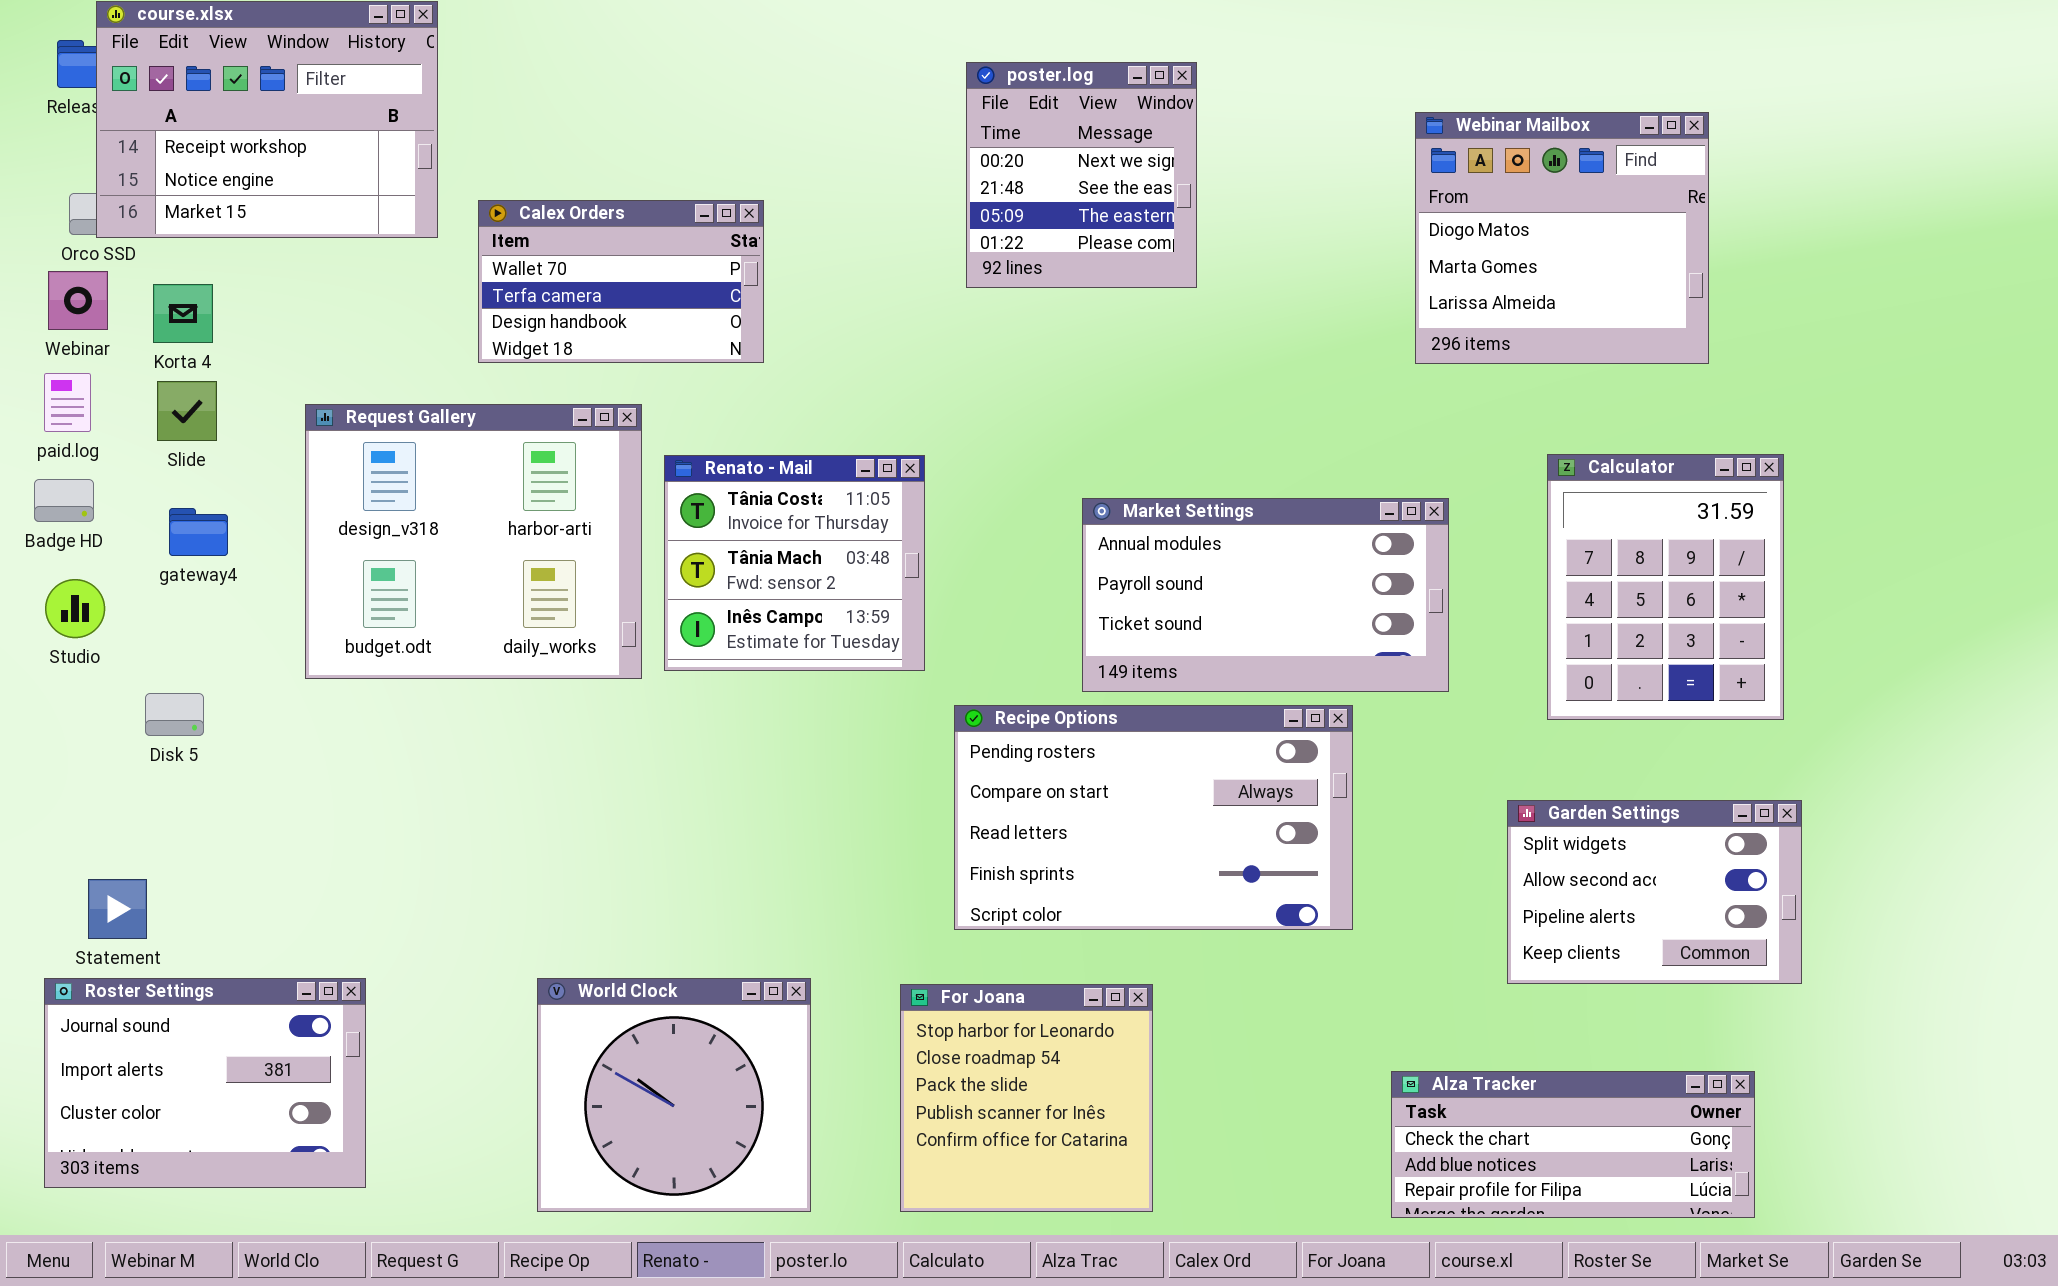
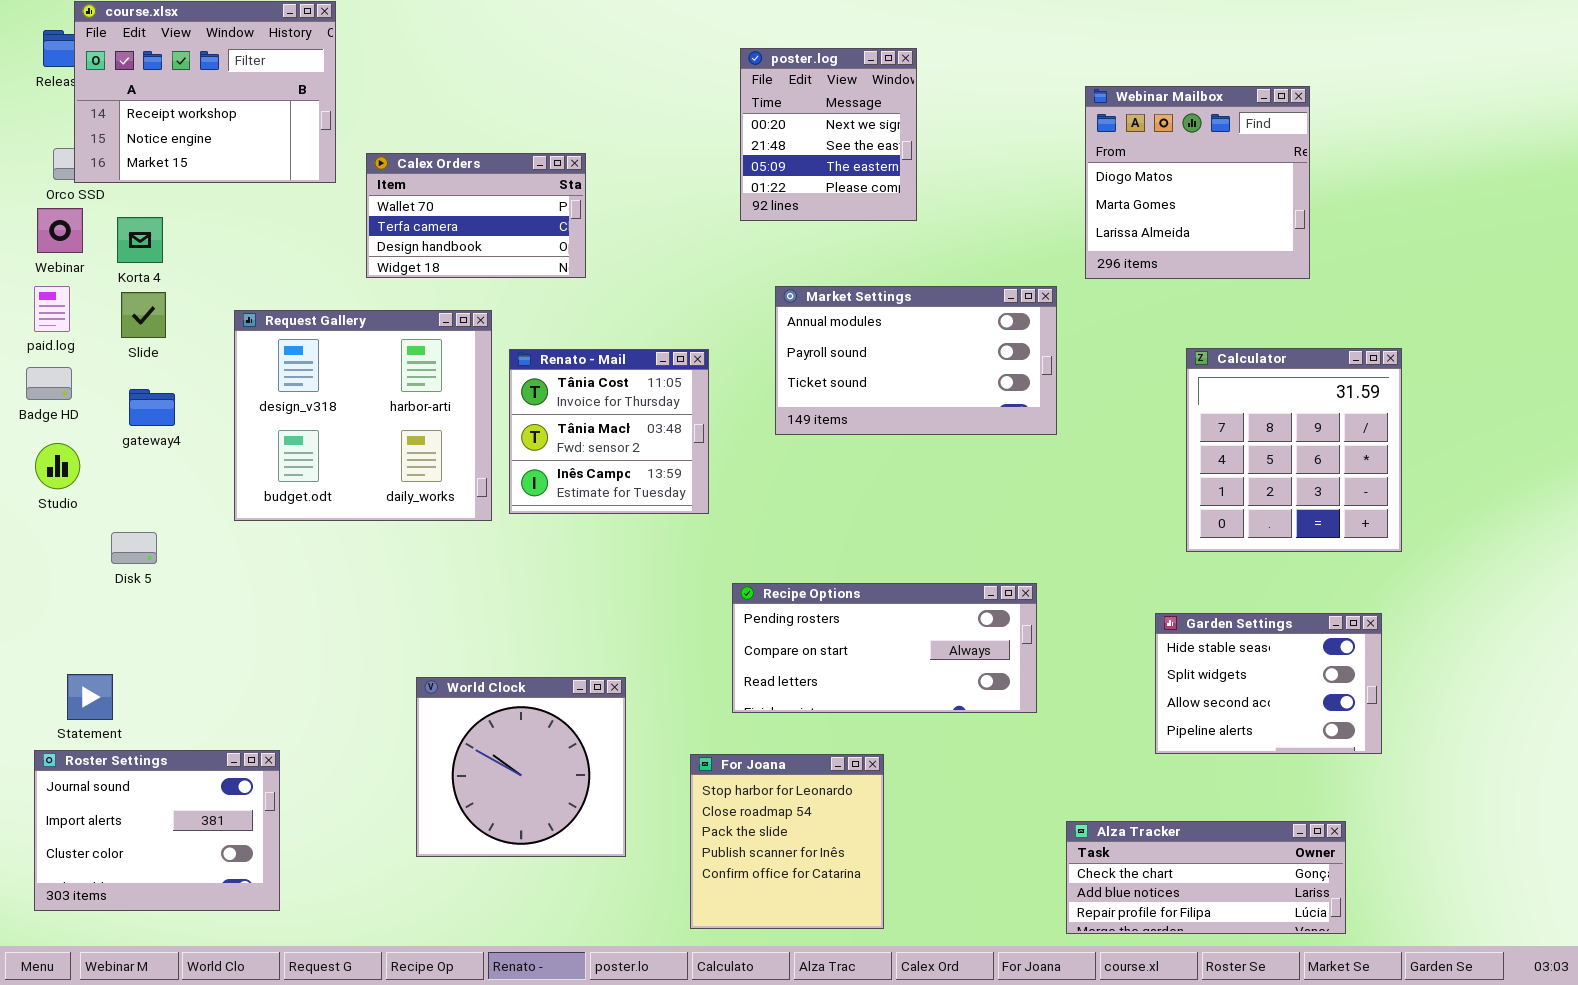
Calculator: [1547,454,1784,720] -> [1186,348,1402,552], resized
Market Settings: [1082,498,1449,692] -> [775,286,1057,435], moved
Recipe Options: [954,705,1353,930] -> [732,583,1037,713], resized
Garden Settings: [1507,800,1802,984] -> [1155,613,1382,754], scrolled up 1 row
World Clock: [537,978,811,1212] -> [416,677,626,857], moved

